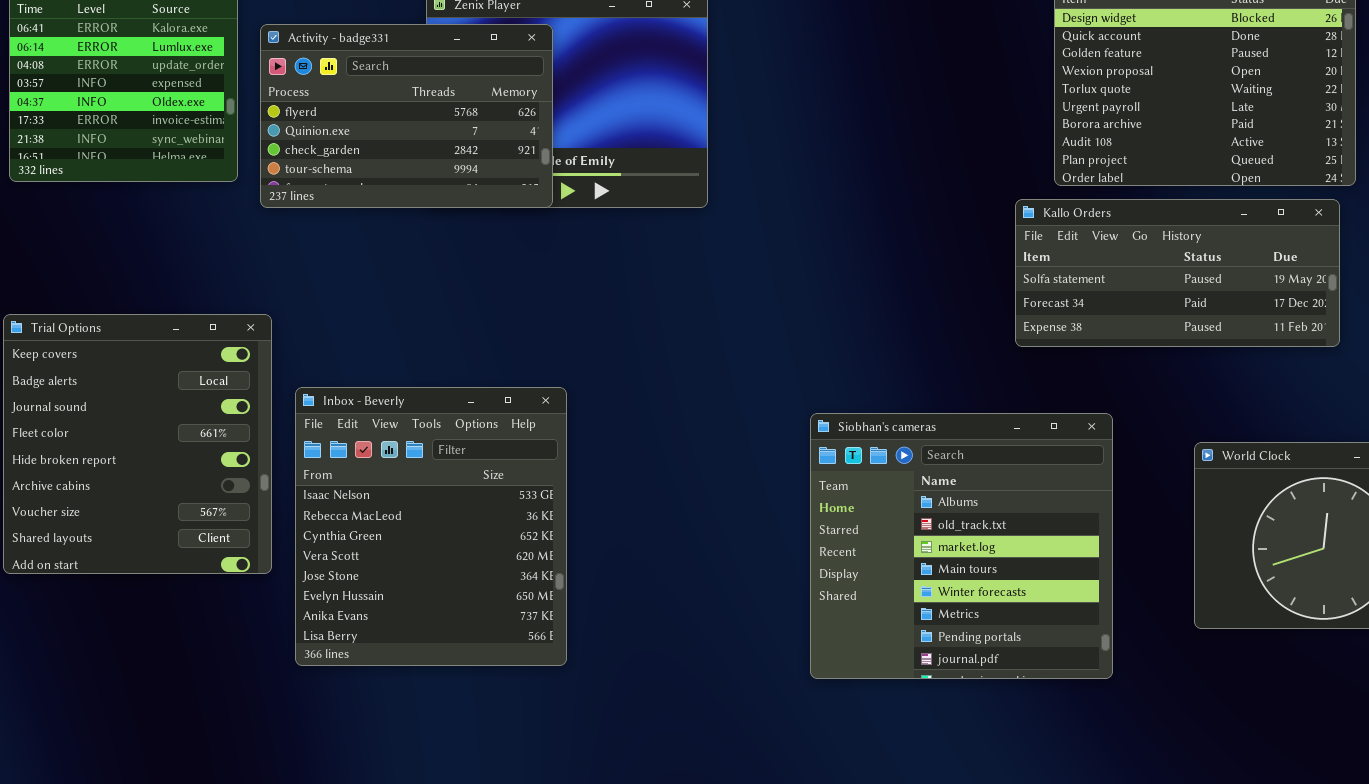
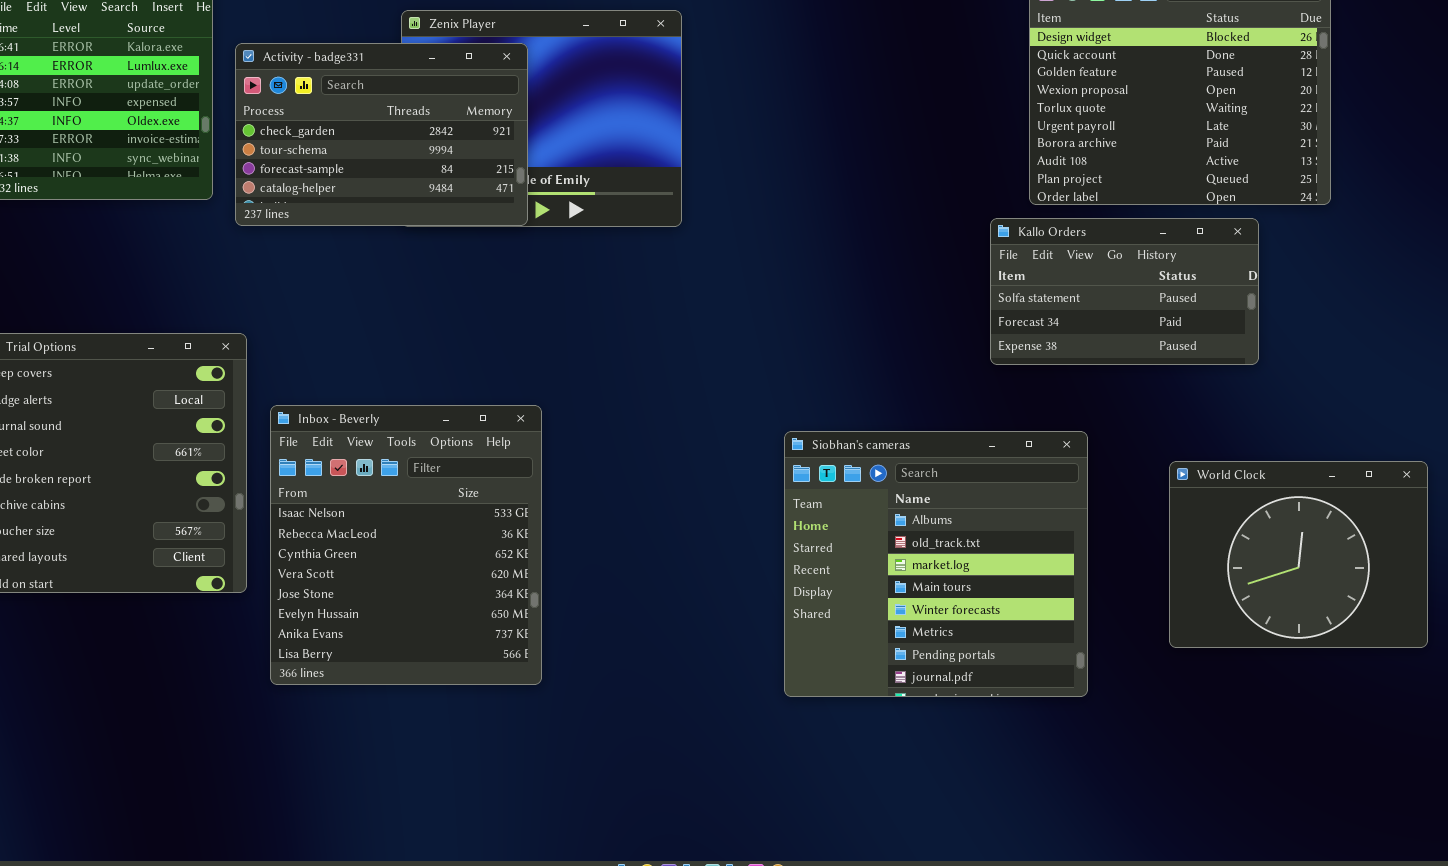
Activity - badge331: [260,24,553,208] -> [235,43,528,226], scrolled down 2 rows
Kallo Orders: [1015,199,1340,347] -> [990,218,1259,365], resized

